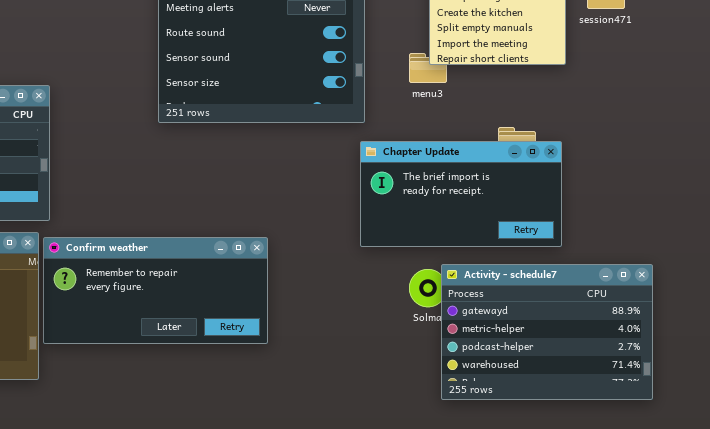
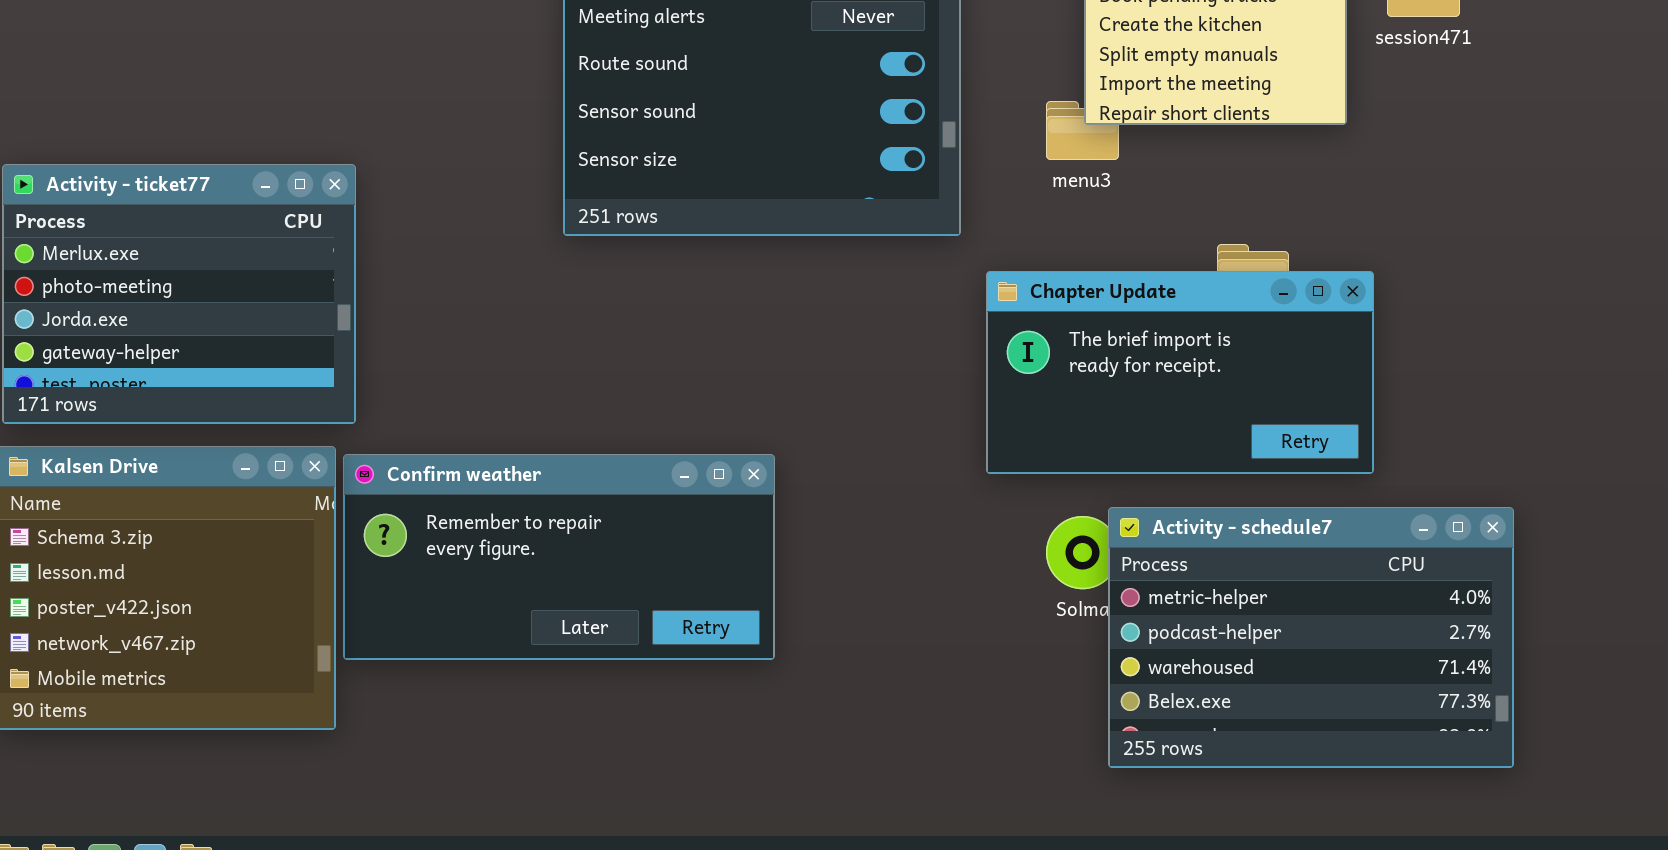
Chapter Update: [360,141,562,247] -> [986,271,1374,474], moved
Activity - schedule7: [441,264,653,400] -> [1108,507,1514,768], scrolled down 1 row

